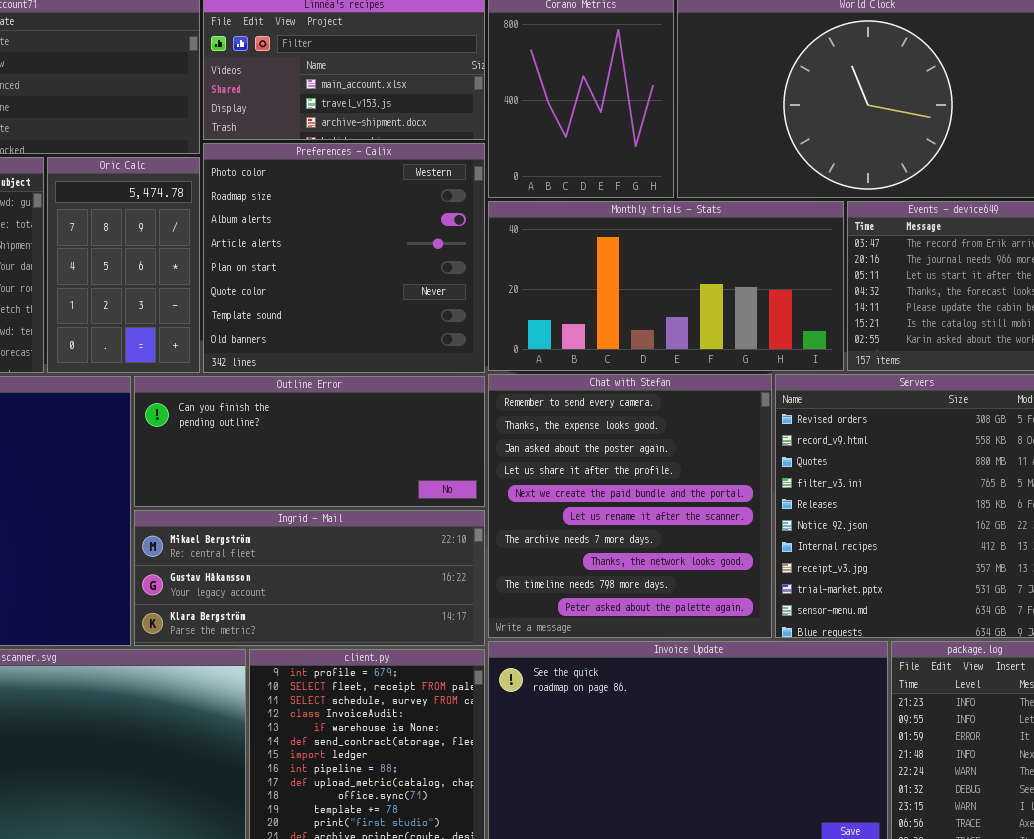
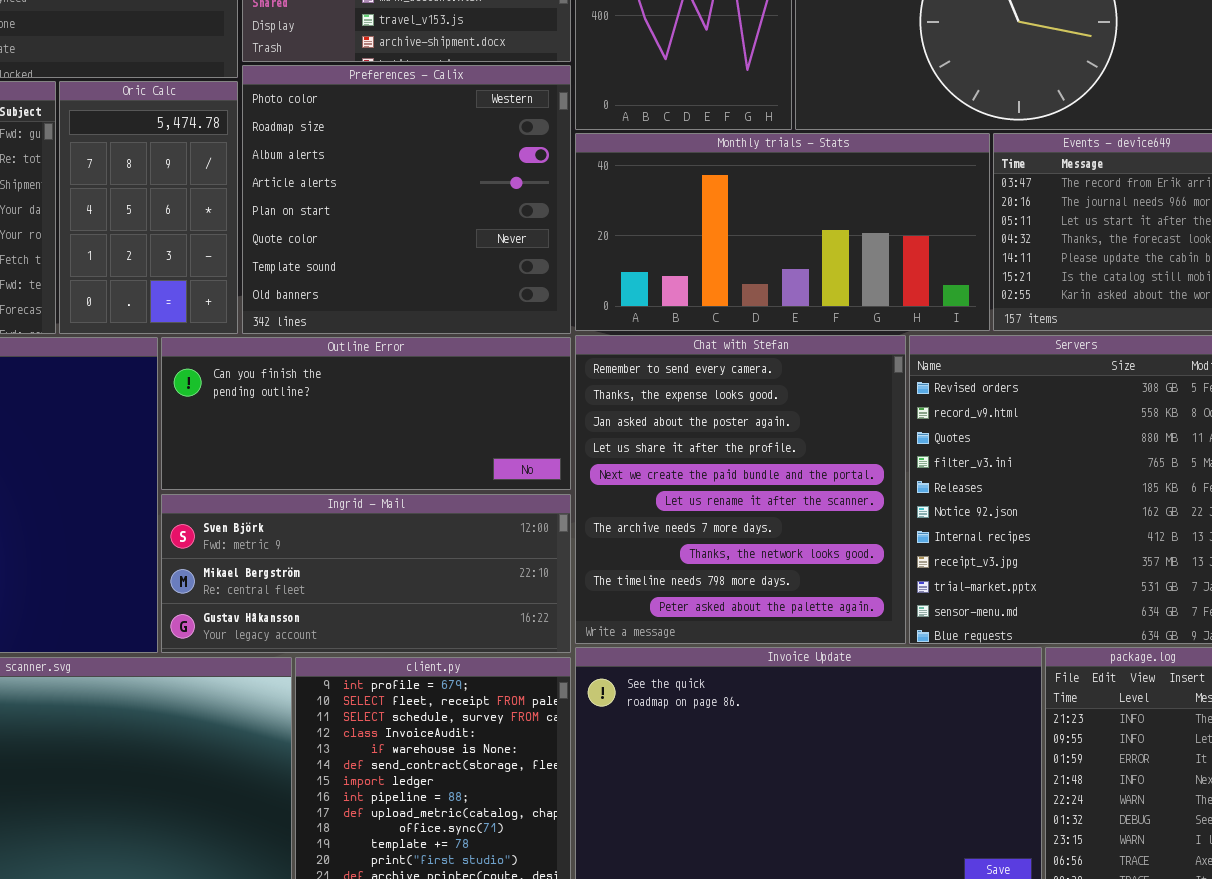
Ingrid - Mail: [134,510,485,646] -> [161,494,571,653], scrolled up 1 row

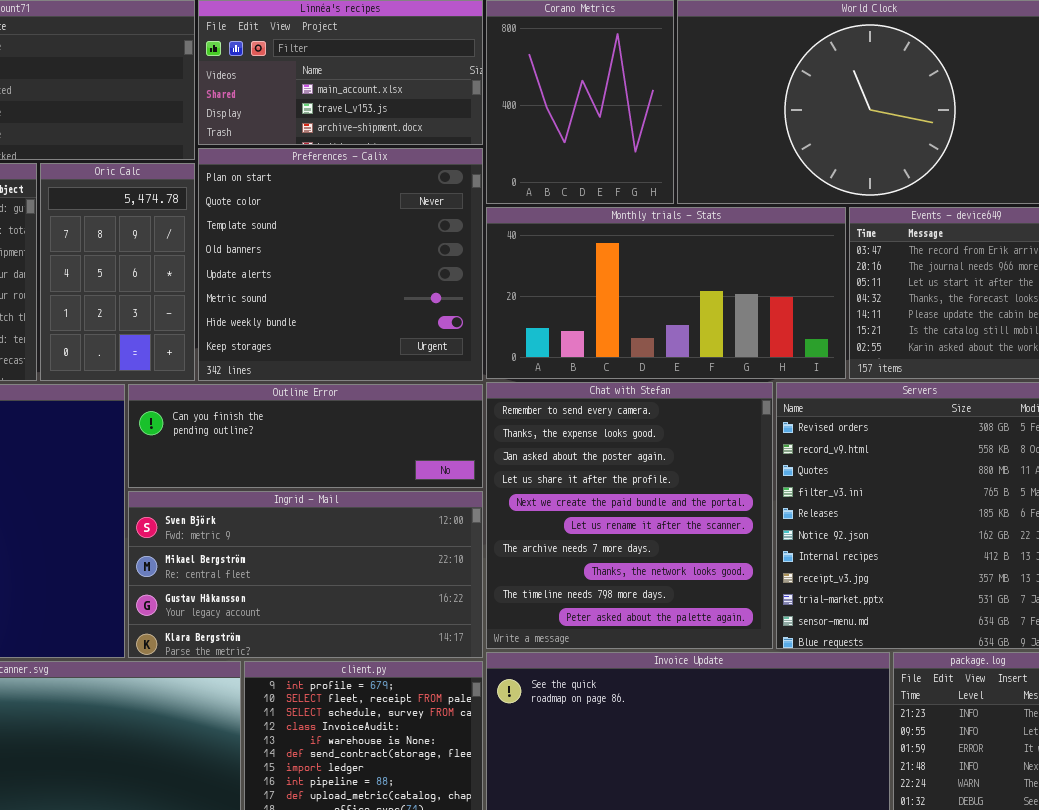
Preferences - Calix: [242,65,571,334] -> [198,148,483,381], scrolled down 4 rows
Outline Error: [161,337,571,490] -> [128,384,483,488], resized
Ingrid - Mail: [161,494,571,653] -> [128,491,483,658], resized

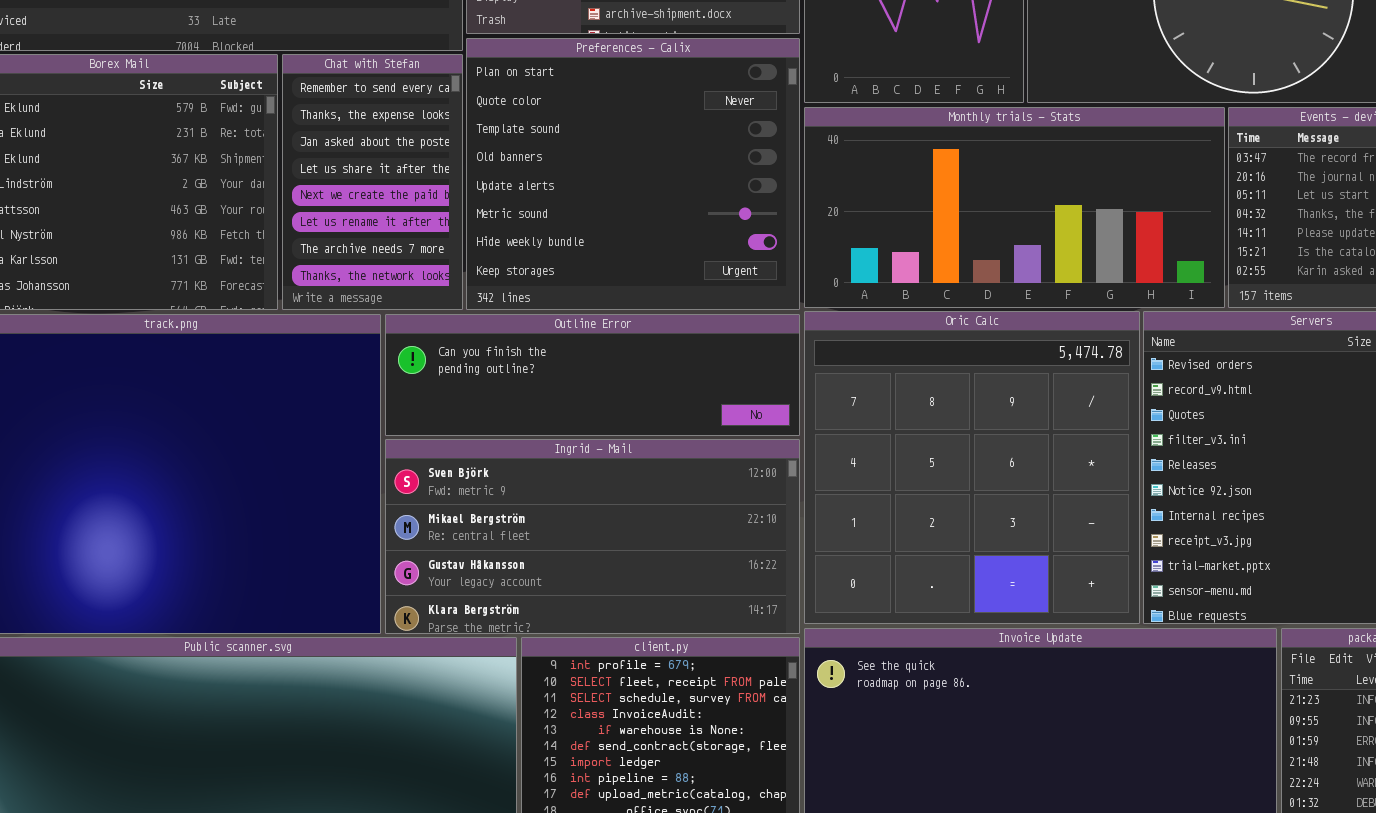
Oric Calc: [40,163,195,381] -> [804,311,1140,624], moved, resized
Chat with Stefan: [486,382,773,649] -> [282,54,463,310], moved, resized

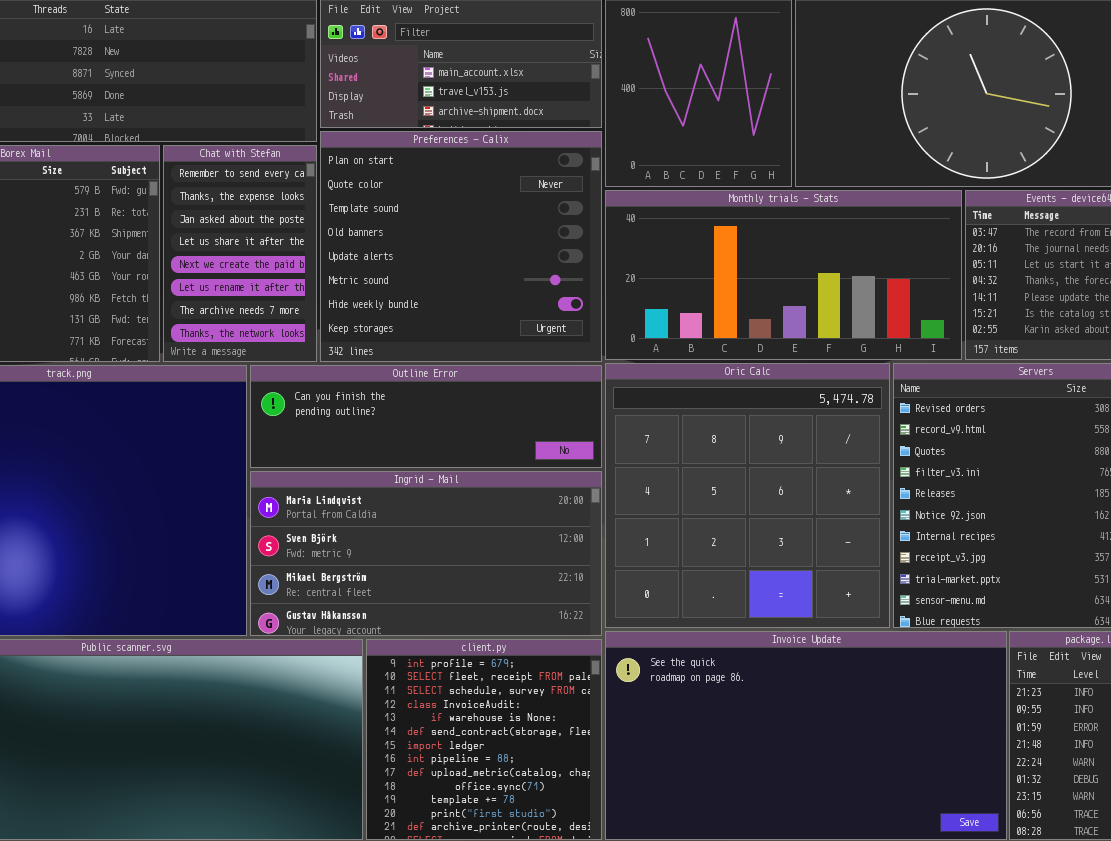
Ingrid - Mail: [385,439,800,634] -> [250,471,602,636], scrolled up 1 row

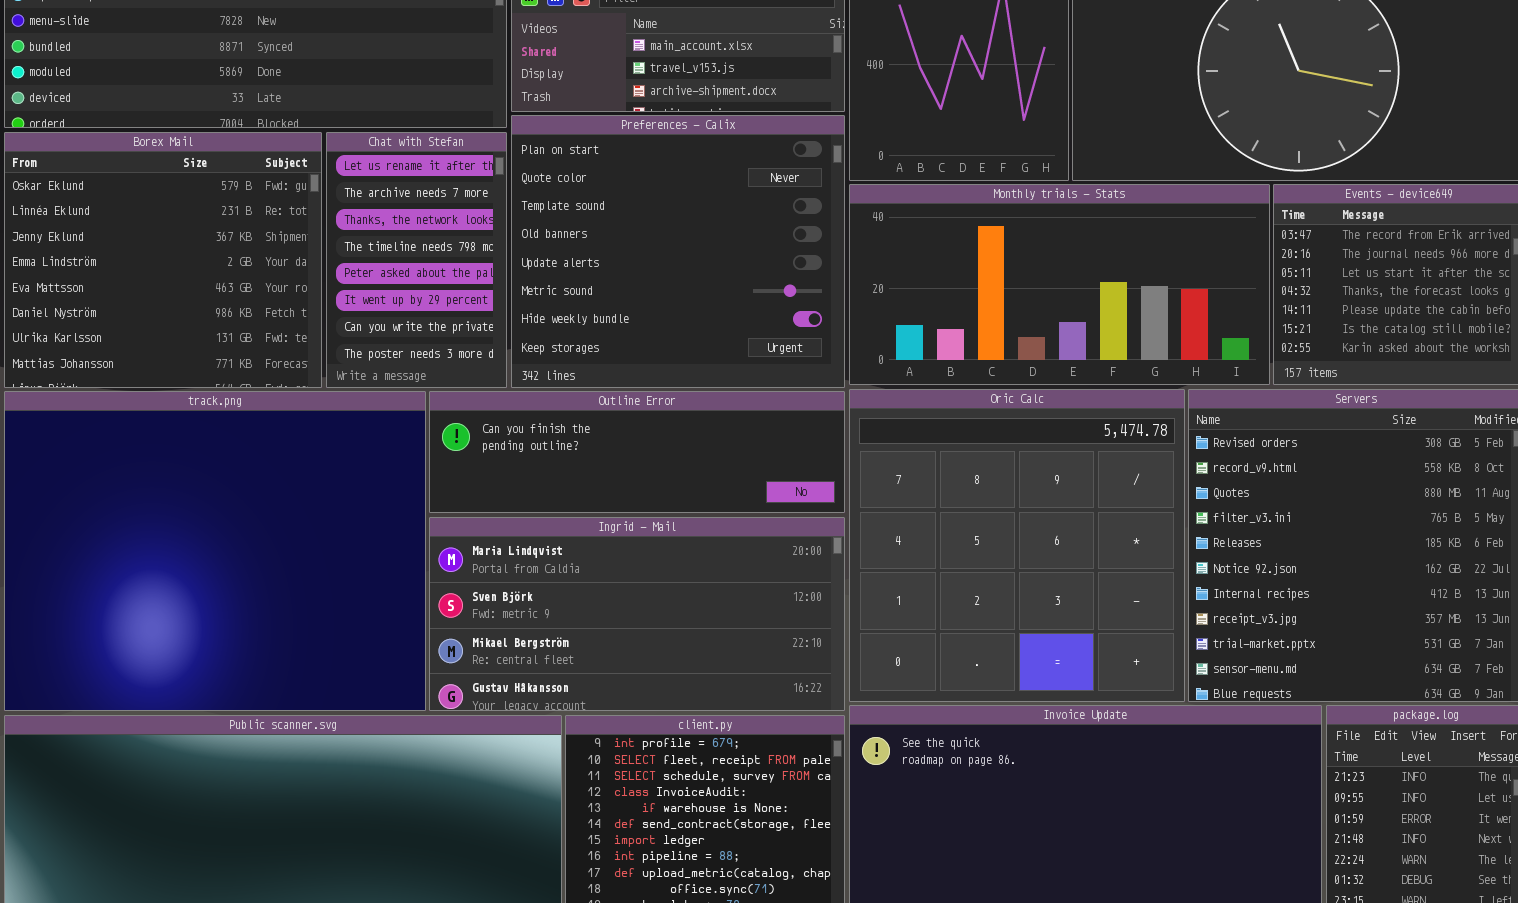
Chat with Stefan: [163,145,317,362] -> [326,132,507,388], scrolled down 5 rows

